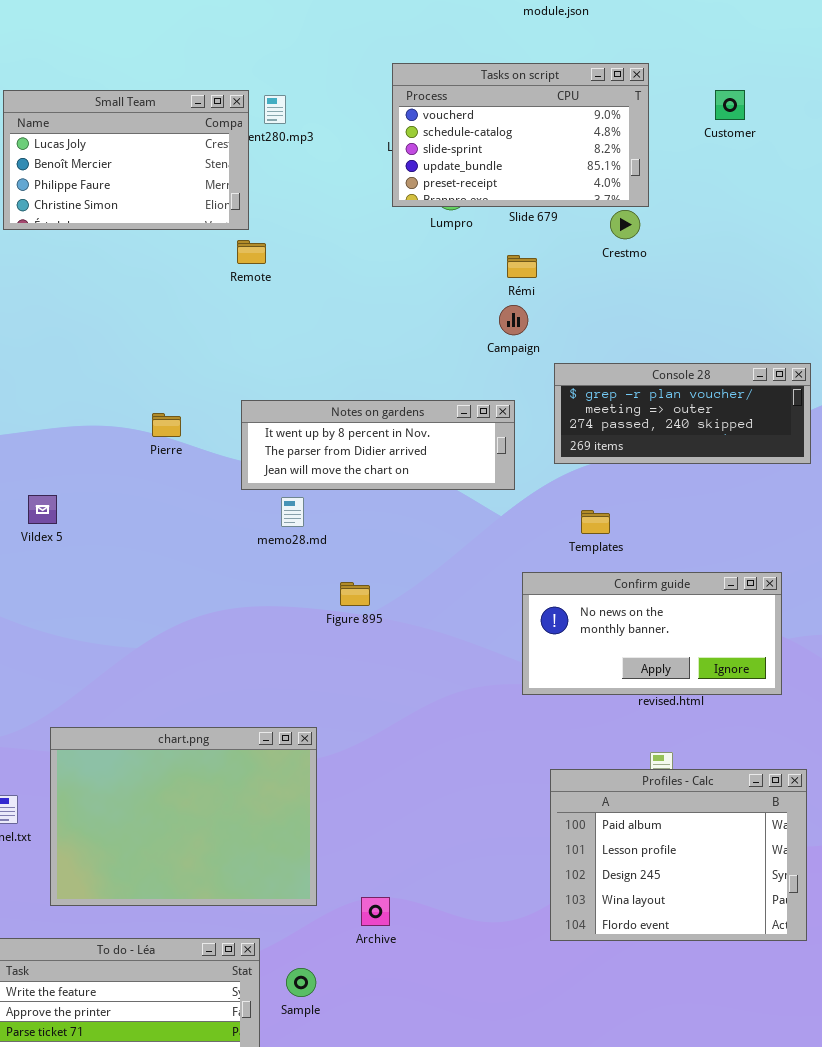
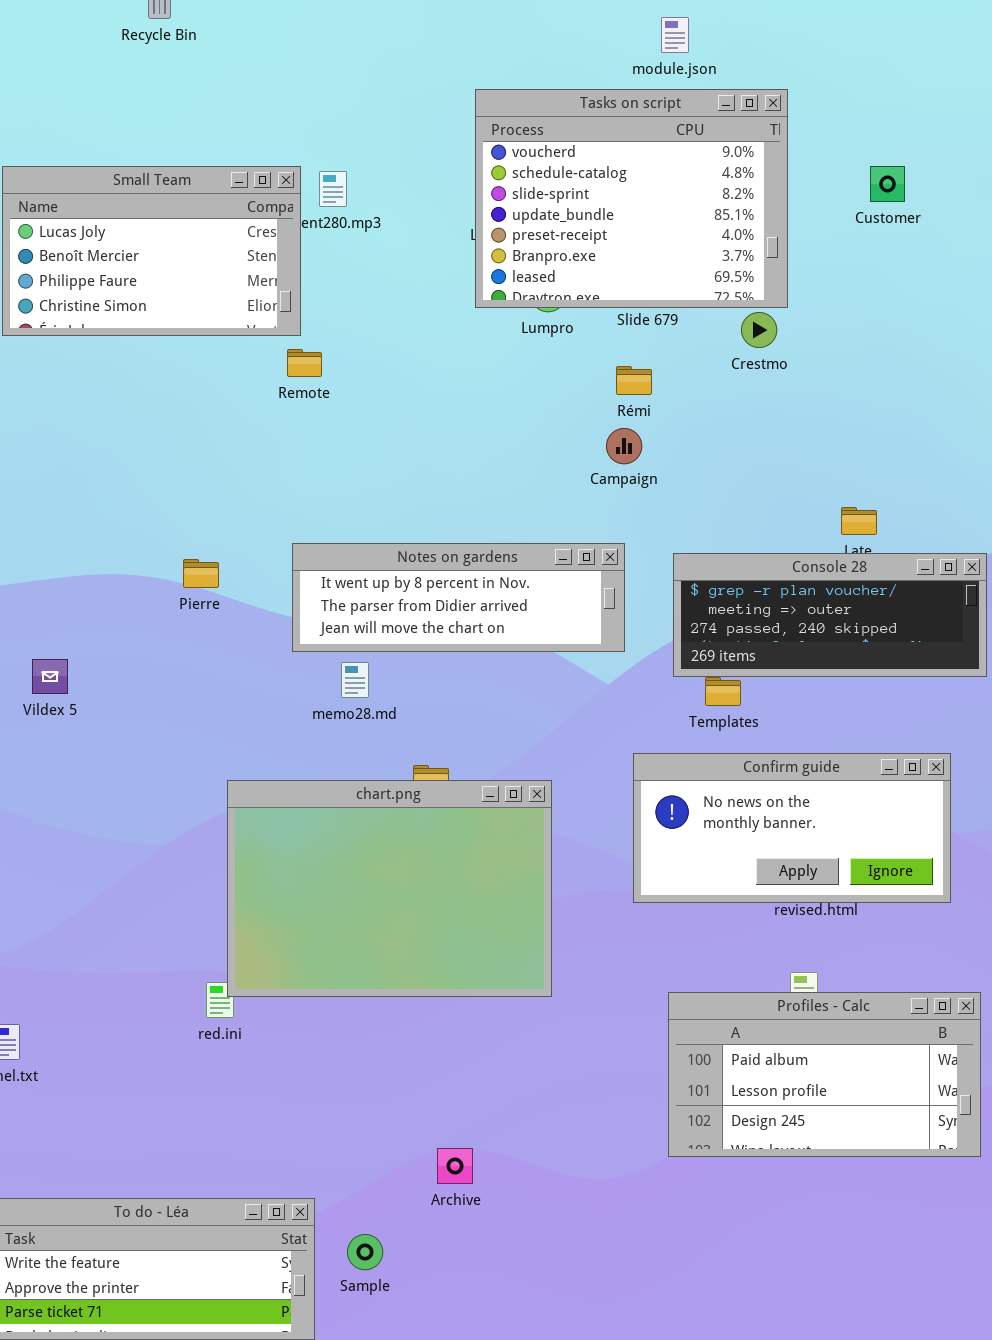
Tasks on script: [392,63,649,207] -> [475,89,788,308], resized
Console 28: [554,363,811,464] -> [673,553,987,677], moved
chart.png: [50,727,317,906] -> [227,780,552,997], moved
Profiles - Calc: [550,769,807,941] -> [668,992,981,1157], resized

